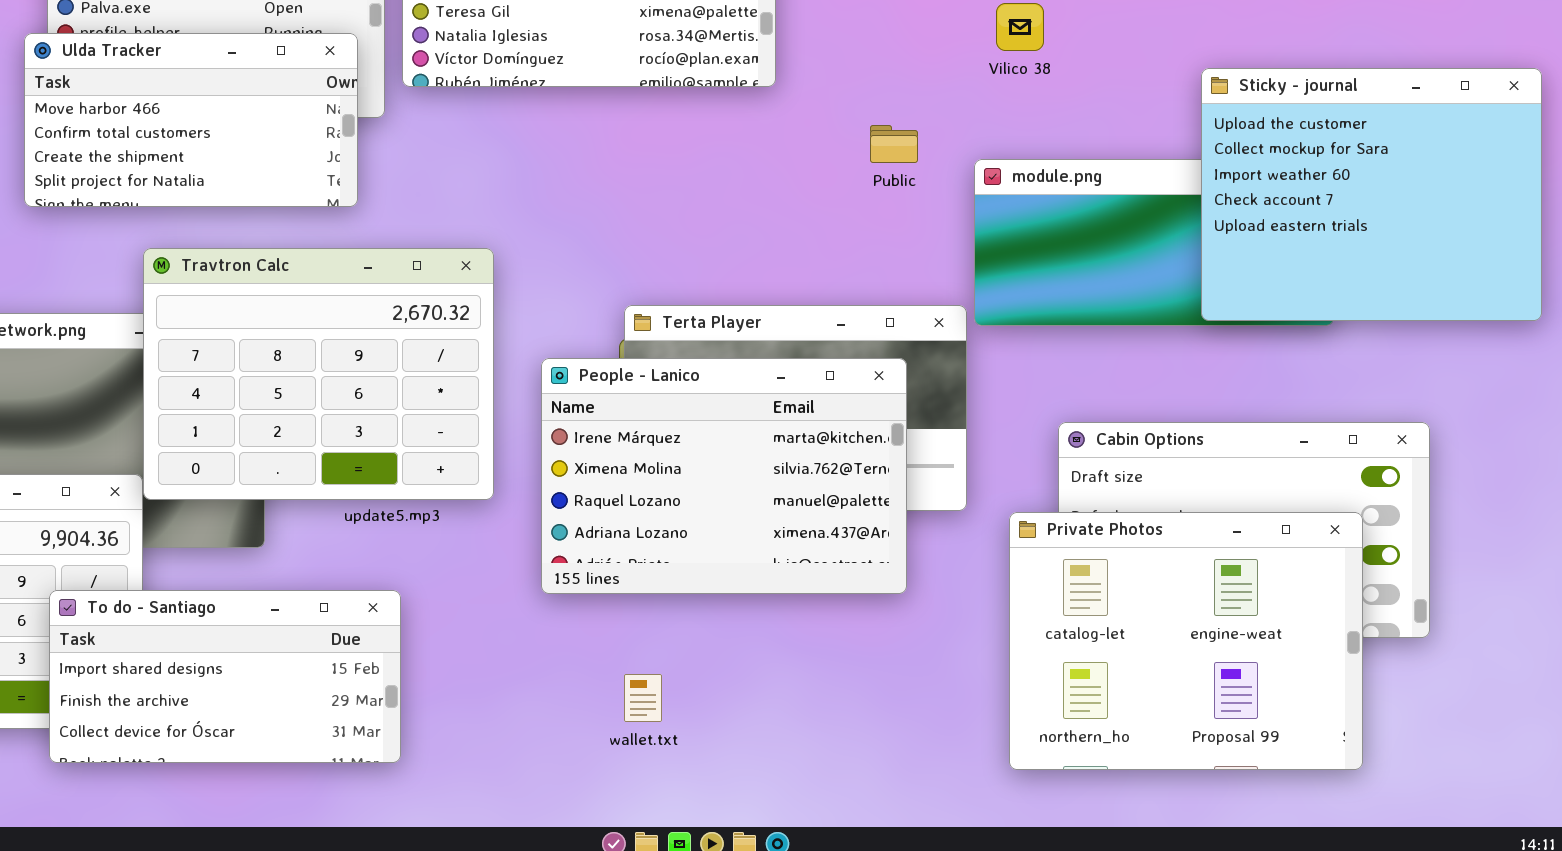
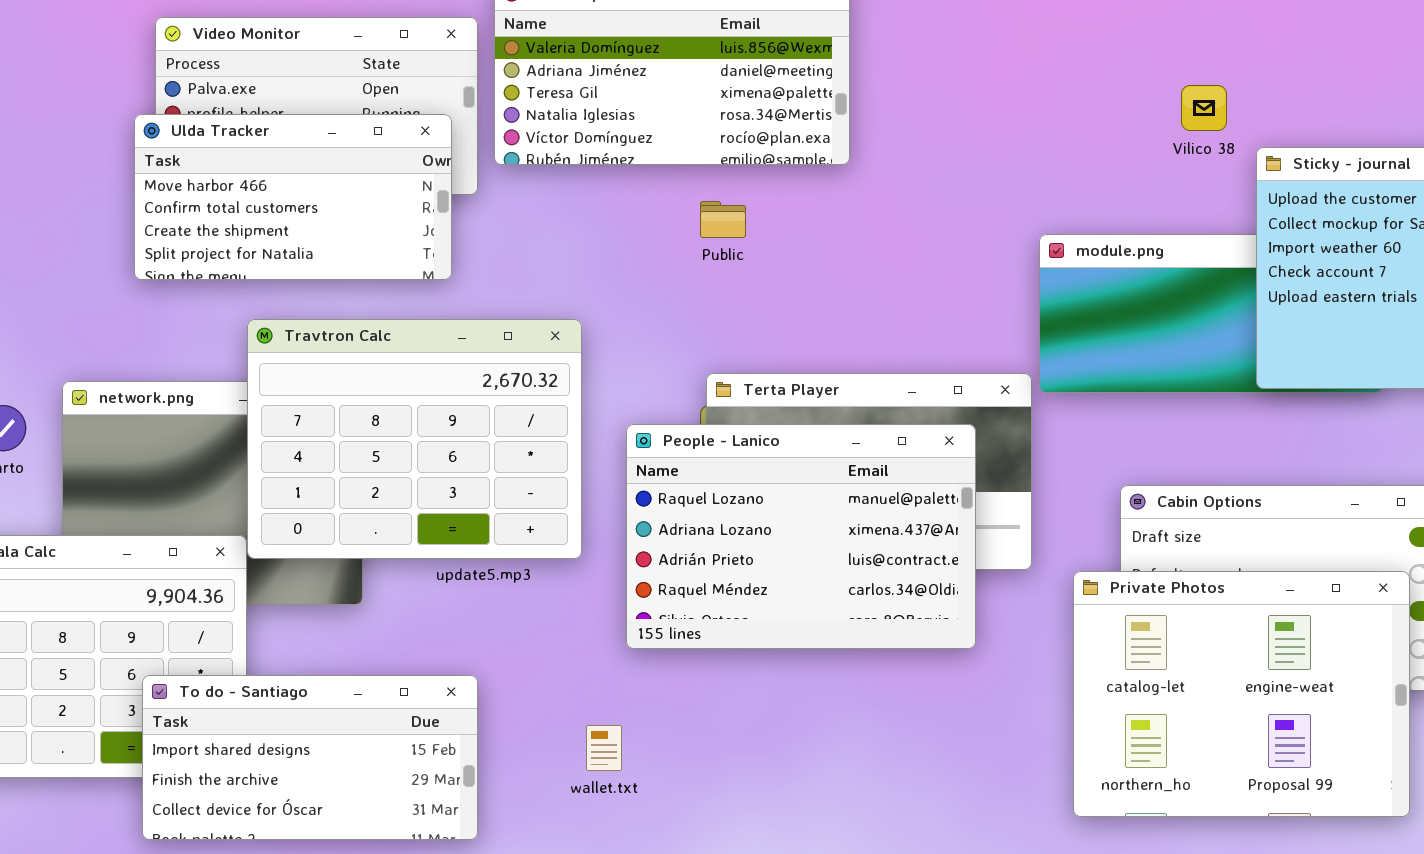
Vilico 38: [996,3,1044,51] -> [1181,85,1227,131], moved
Public: [870,125,918,163] -> [700,201,746,238], moved
People - Lanico: [541,358,907,594] -> [626,424,976,649], scrolled down 2 rows
To do - Santiago: [49,590,401,763] -> [142,675,478,840], moved
wallet.txt: [624,674,662,722] -> [586,725,622,771], moved

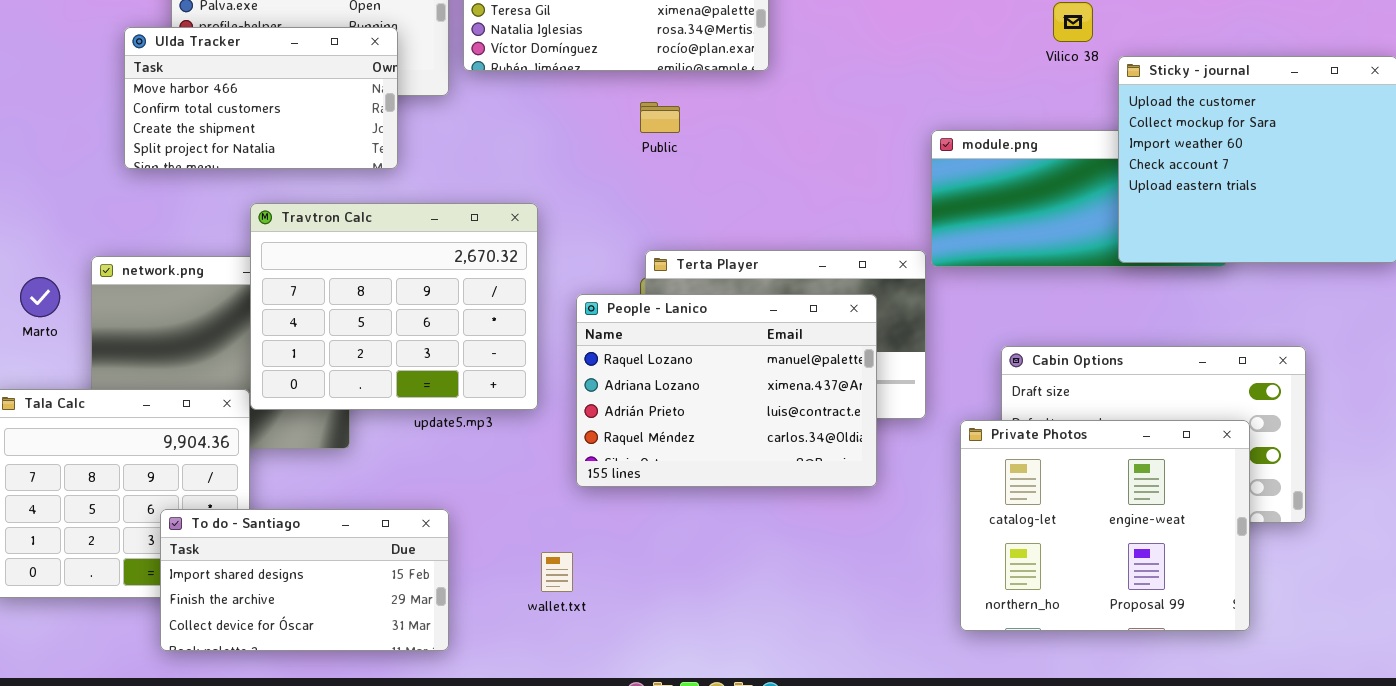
Ulda Tracker: [134,114,452,280] -> [124,27,398,169], moved

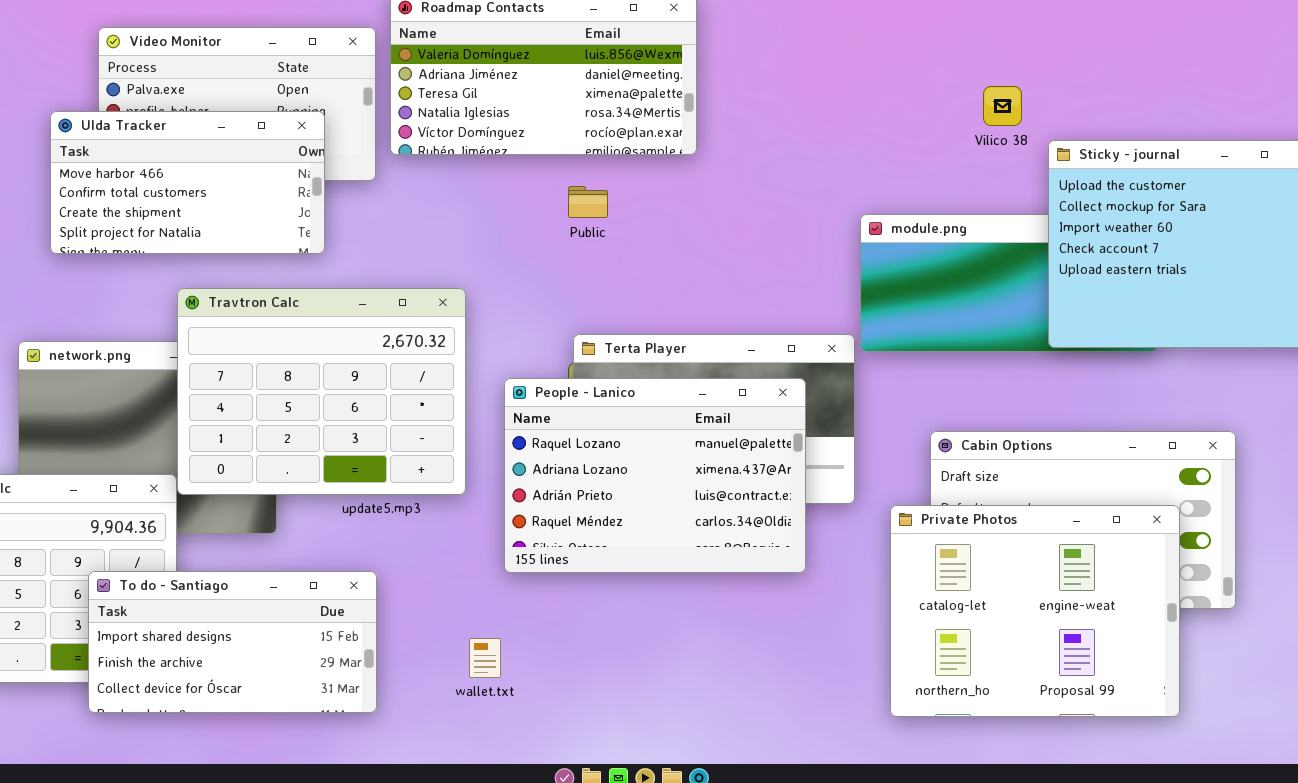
To do - Santiago: [160,509,449,651] -> [88,571,377,713], moved

